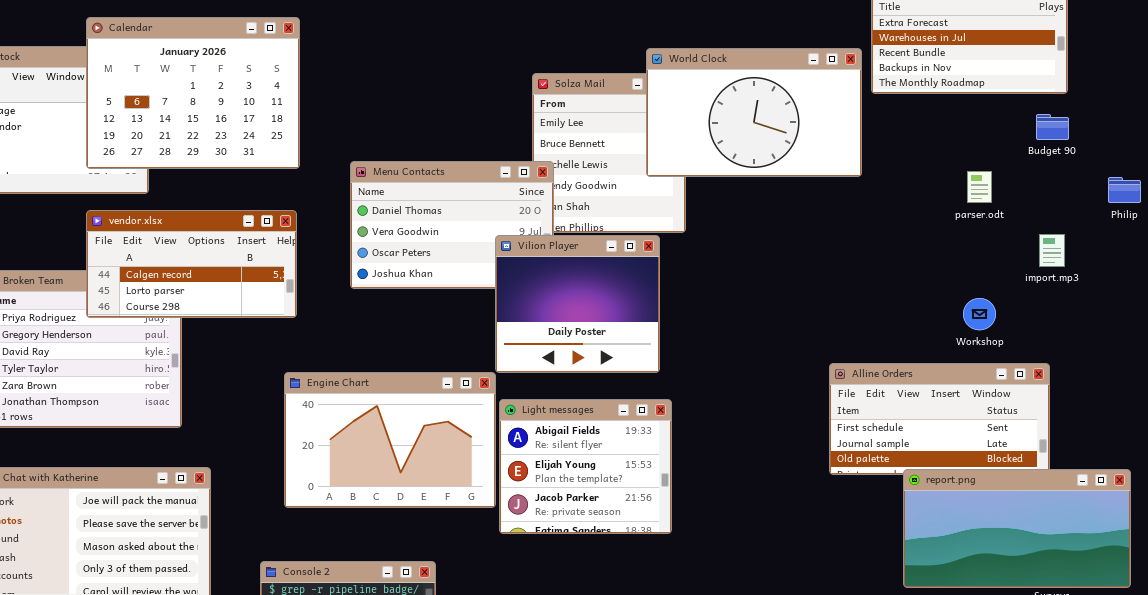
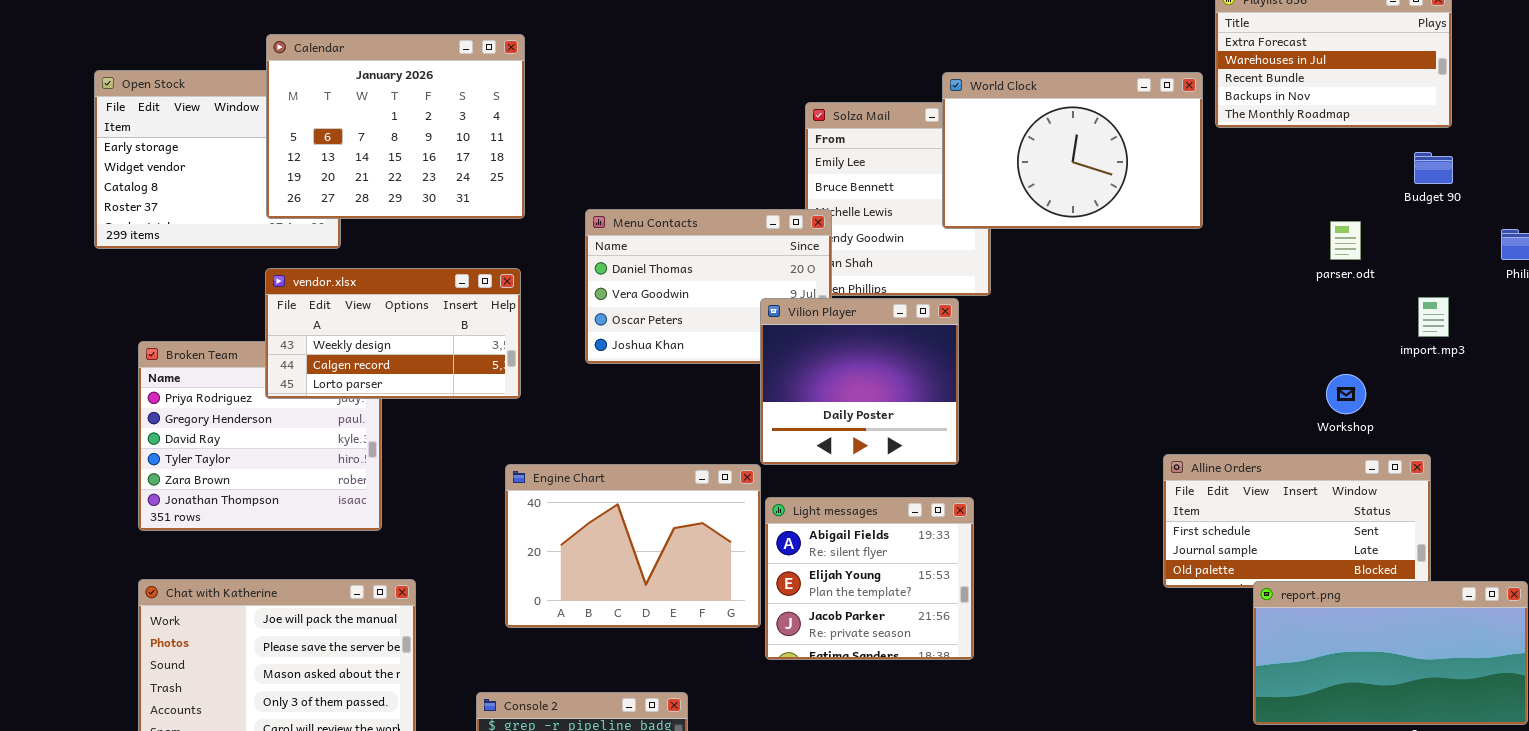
vendor.xlsx: [86,210,297,318] -> [265,268,521,399], scrolled up 1 row

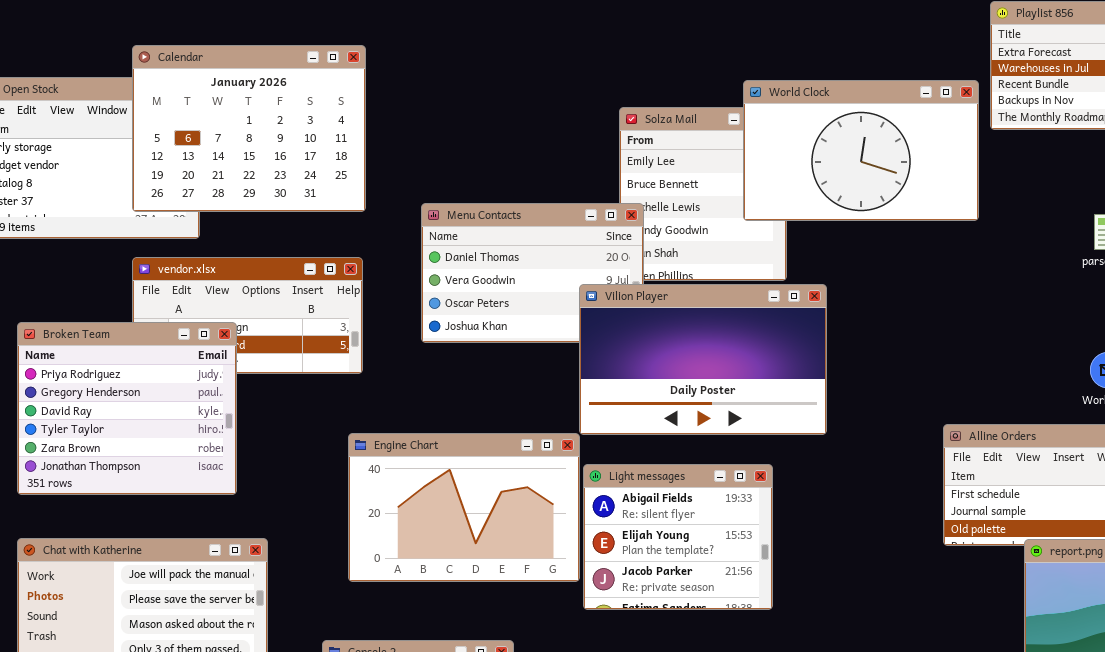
Vilion Player: [760,298,959,465] -> [579,284,827,435], resized
Broken Team: [138,341,382,531] -> [17,322,237,495], raised

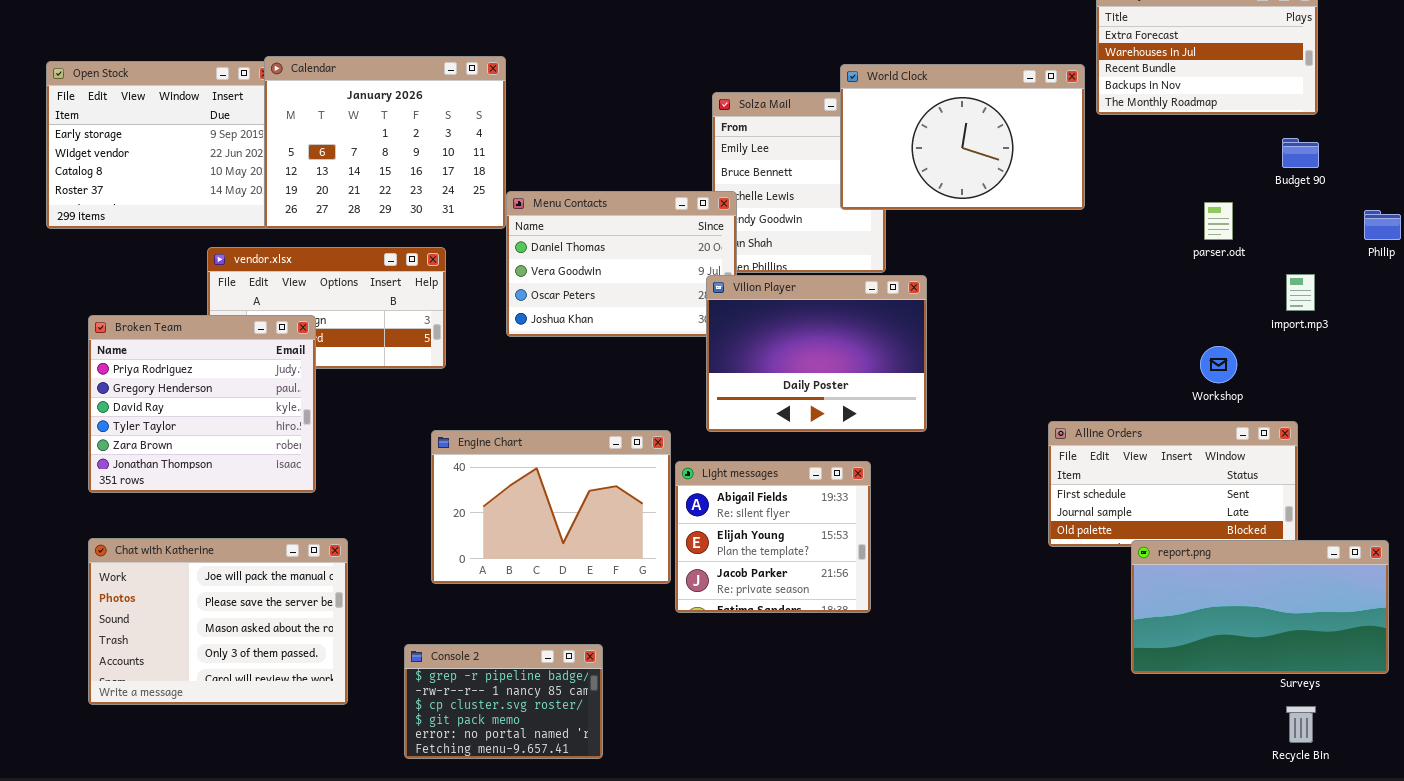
Calendar: [132,45,366,212] -> [264,56,506,229], moved
Vilion Player: [579,284,827,435] -> [706,275,927,432], resized

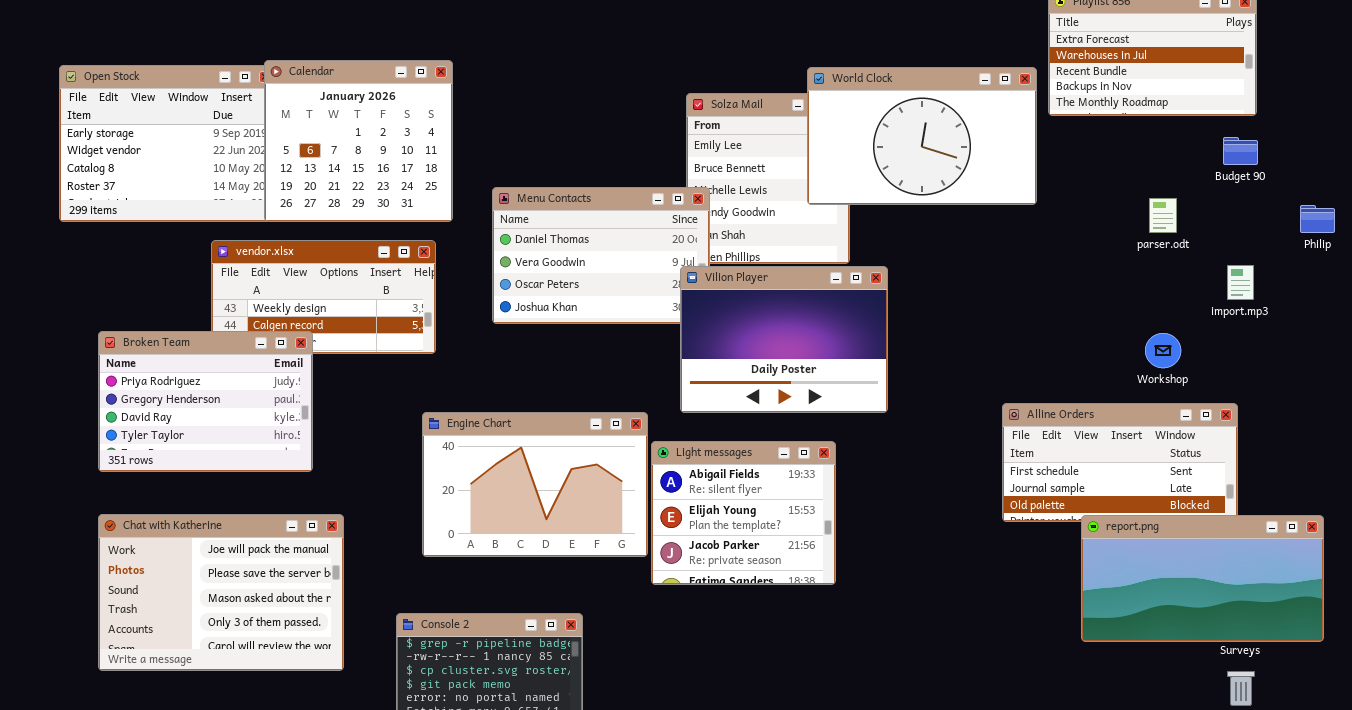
Calendar: [264,56,506,229] -> [264,60,453,222], resized
Broken Team: [88,315,316,493] -> [98,331,313,472], resized

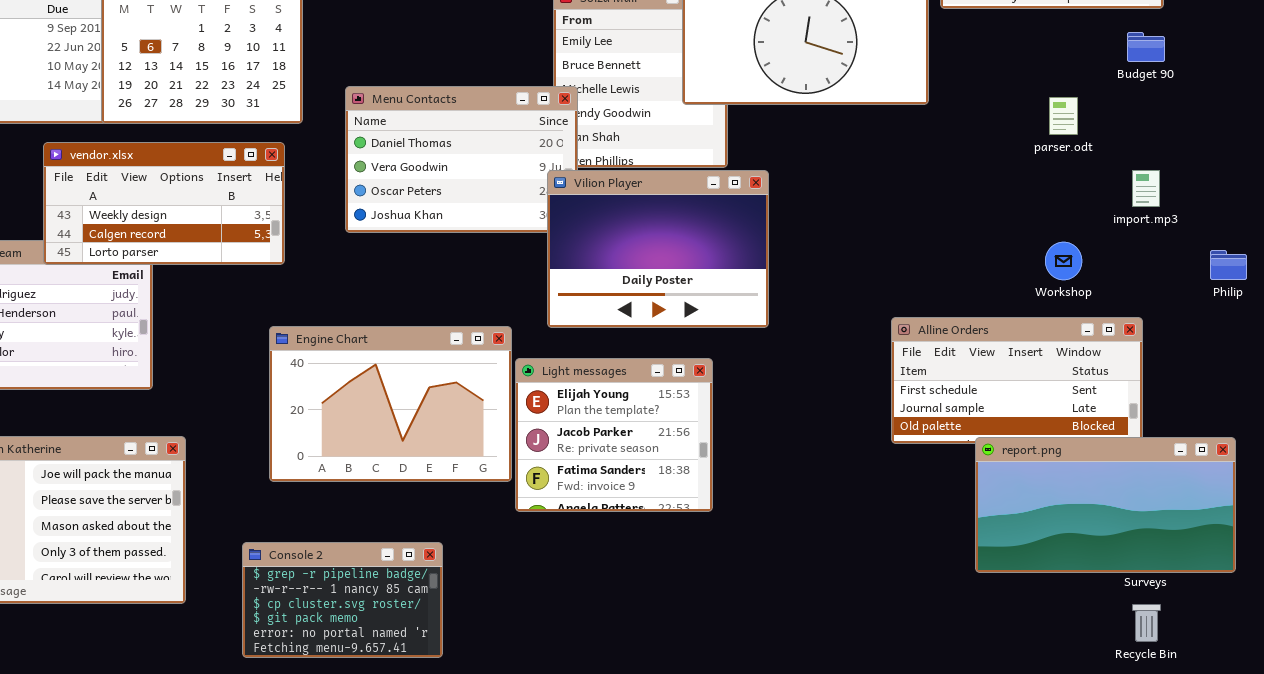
Philip: [1300,205,1335,233] -> [1210,250,1247,280], moved
vendor.xlsx: [211,240,436,354] -> [43,142,285,265], raised
Light messages: [651,441,836,585] -> [515,358,713,512], scrolled down 1 row

